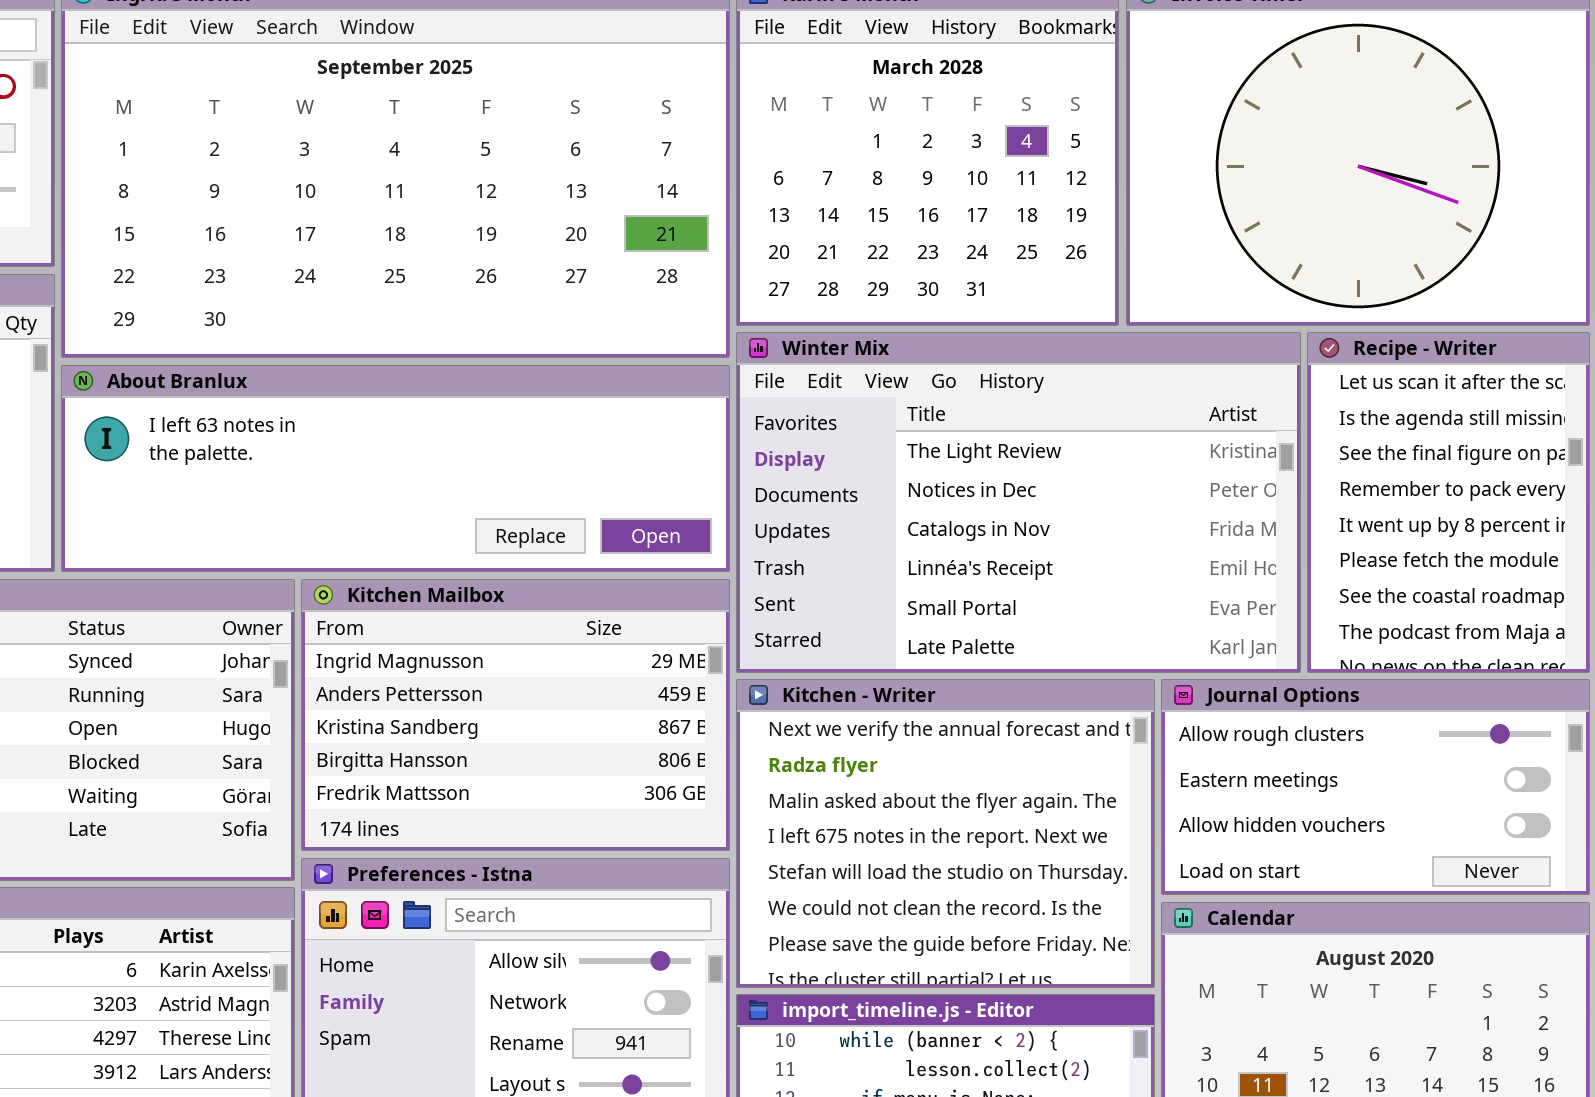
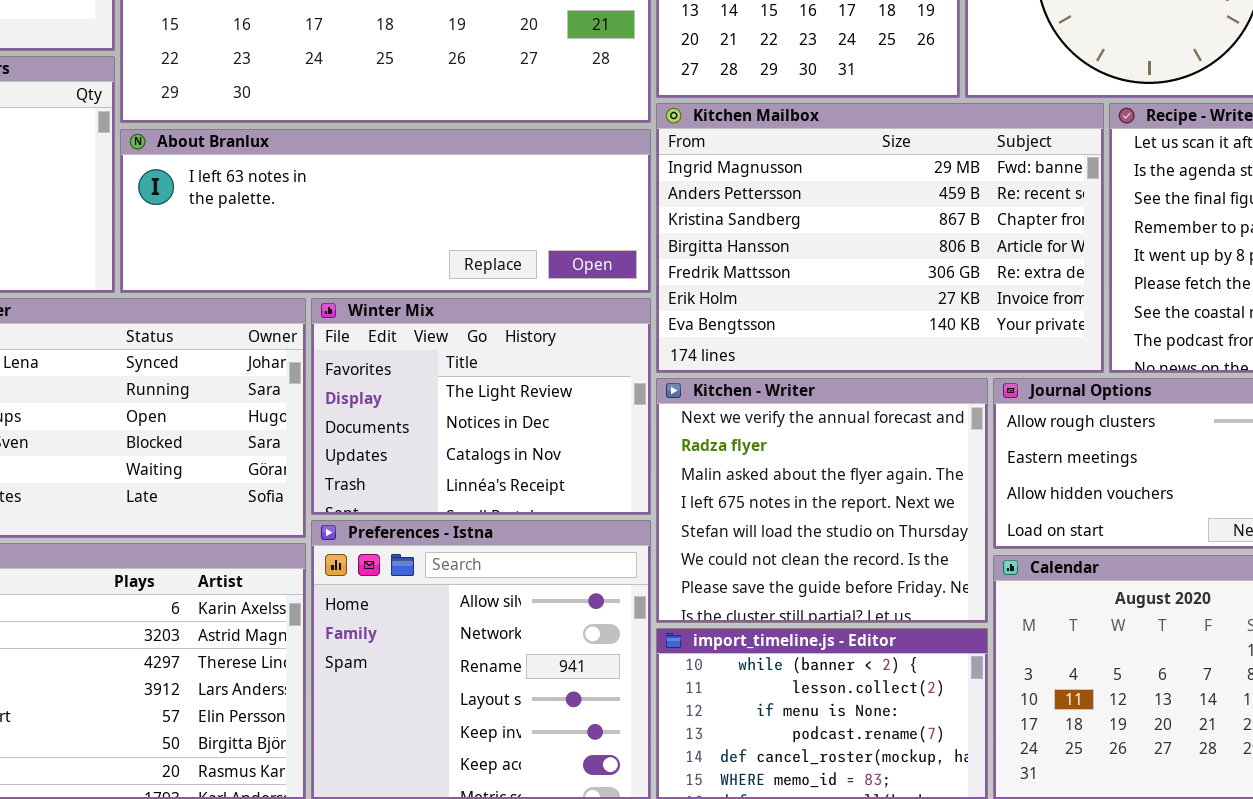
Winter Mix: [736,332,1301,673] -> [311,298,651,515], moved, resized
Kitchen Mailbox: [301,579,730,851] -> [656,103,1104,373], moved, resized

